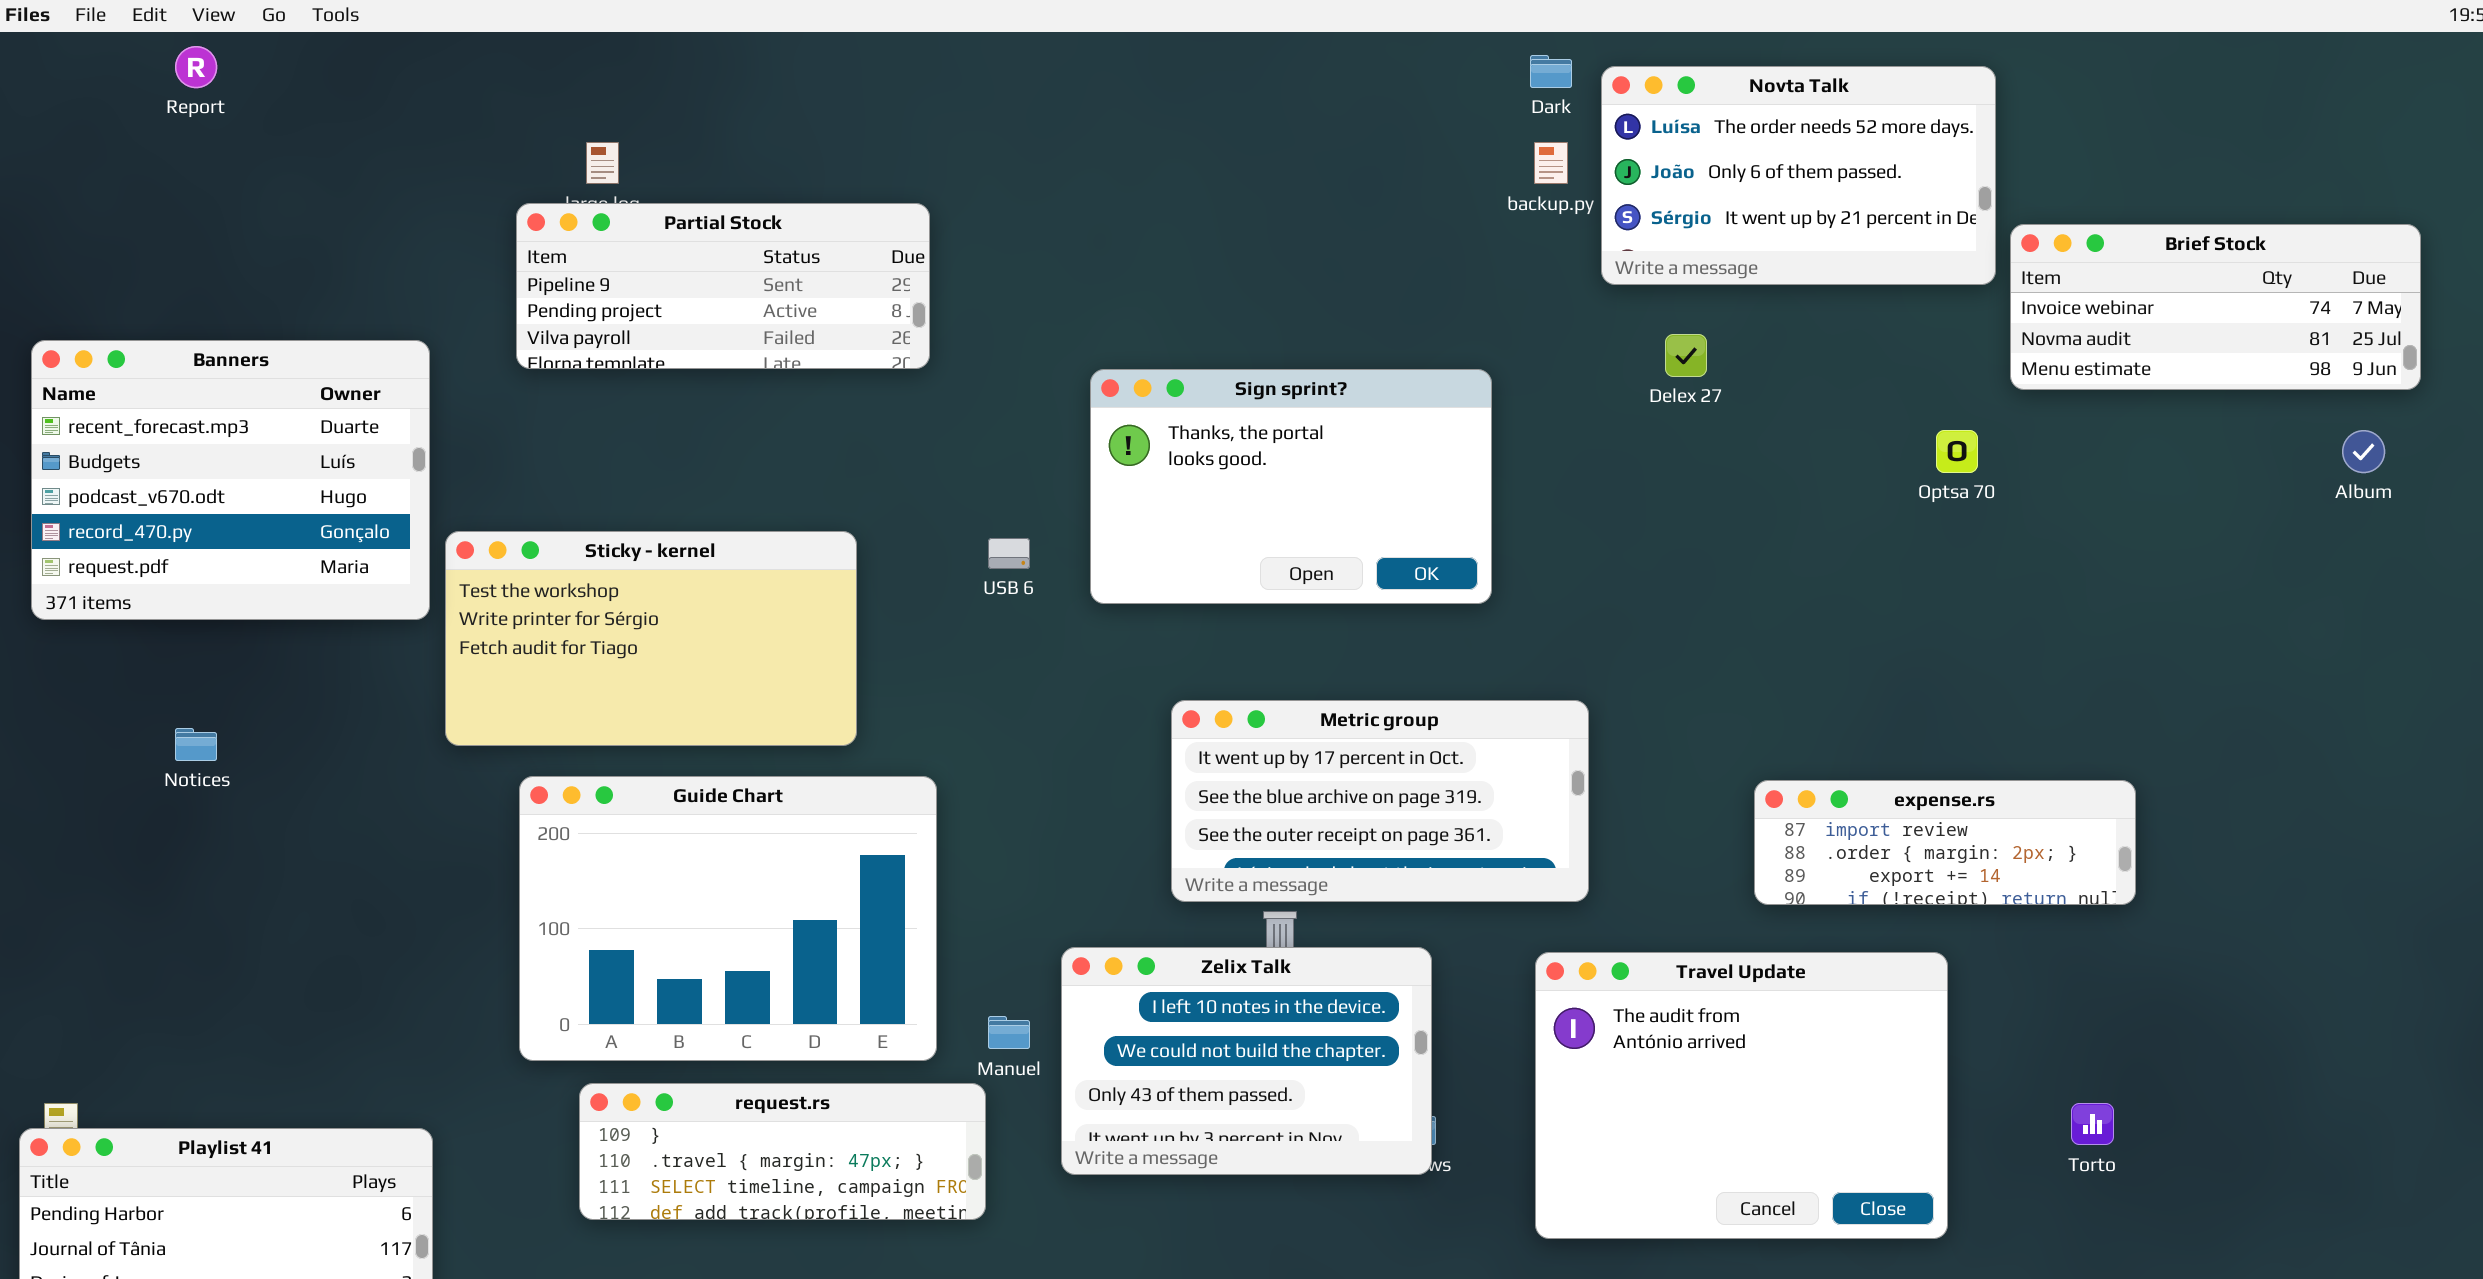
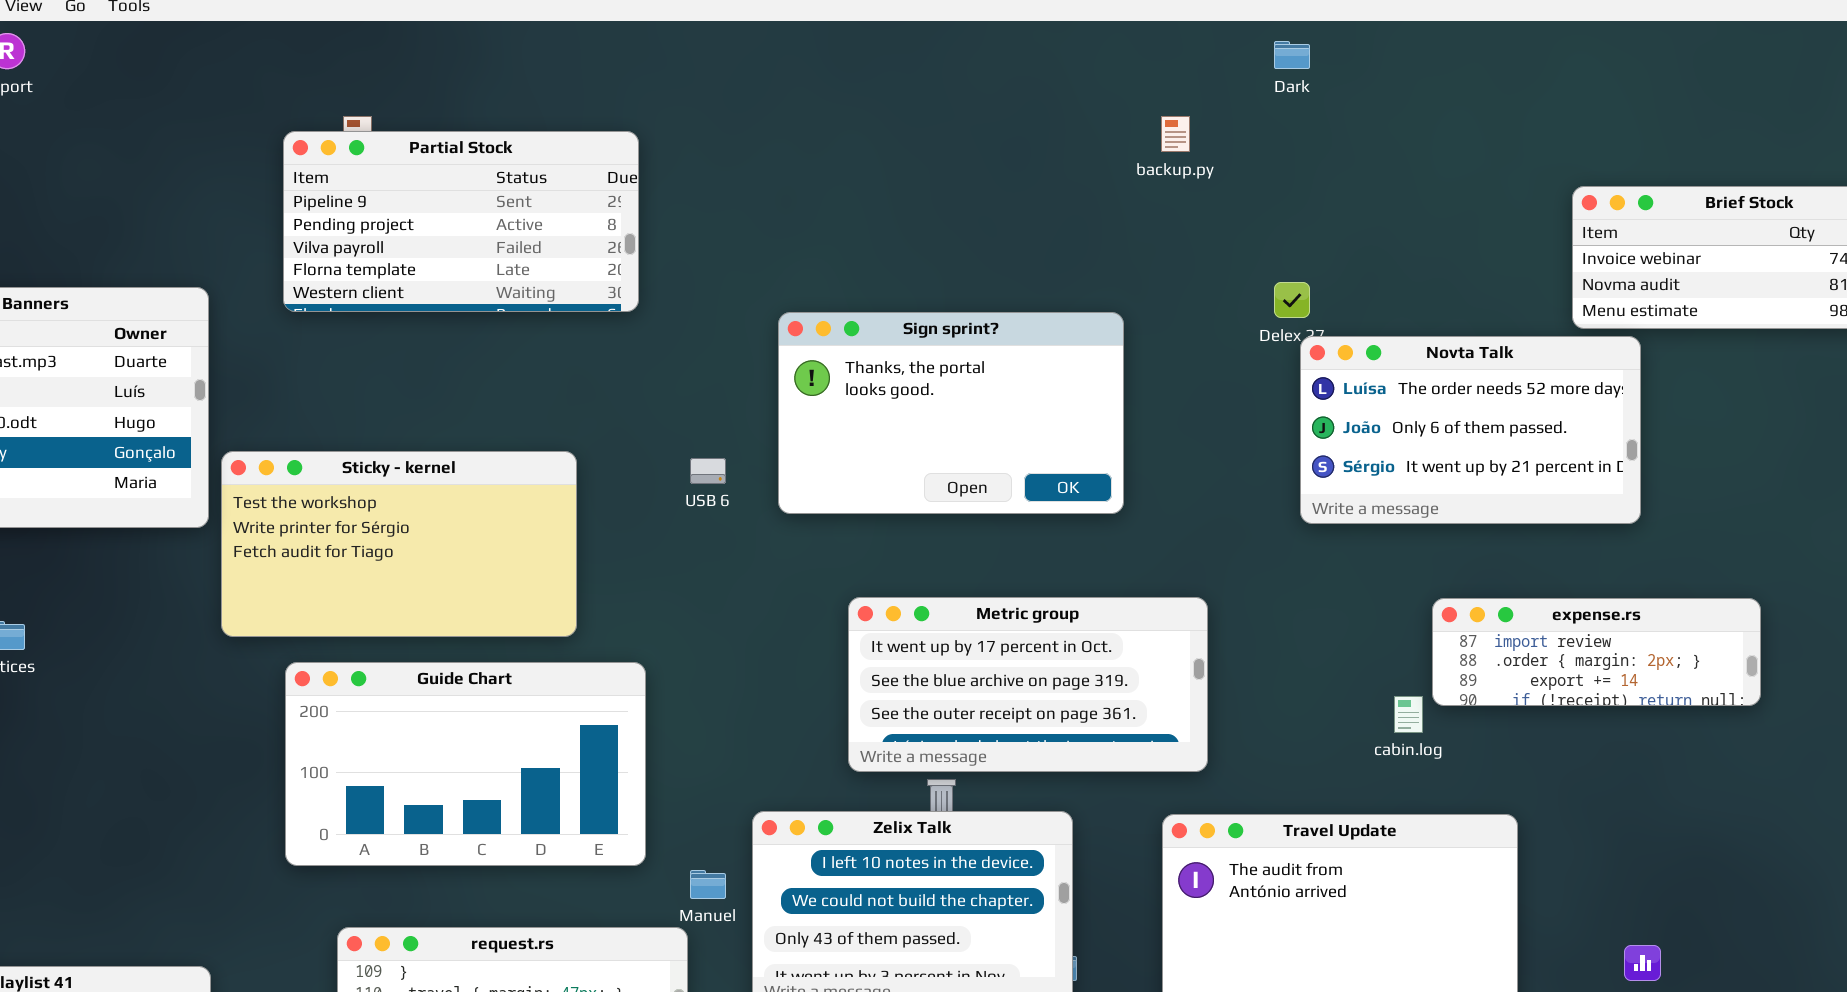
Dark: [1530,55,1572,88] -> [1274,41,1310,69], moved
Novta Talk: [1601,66,1996,285] -> [1300,336,1641,524], moved
Partial Stock: [516,203,930,369] -> [283,131,639,312], resized
Guide Chart: [519,776,937,1061] -> [285,662,646,866], resized
expense.rs: [1754,780,2136,905] -> [1432,598,1761,706], moved

